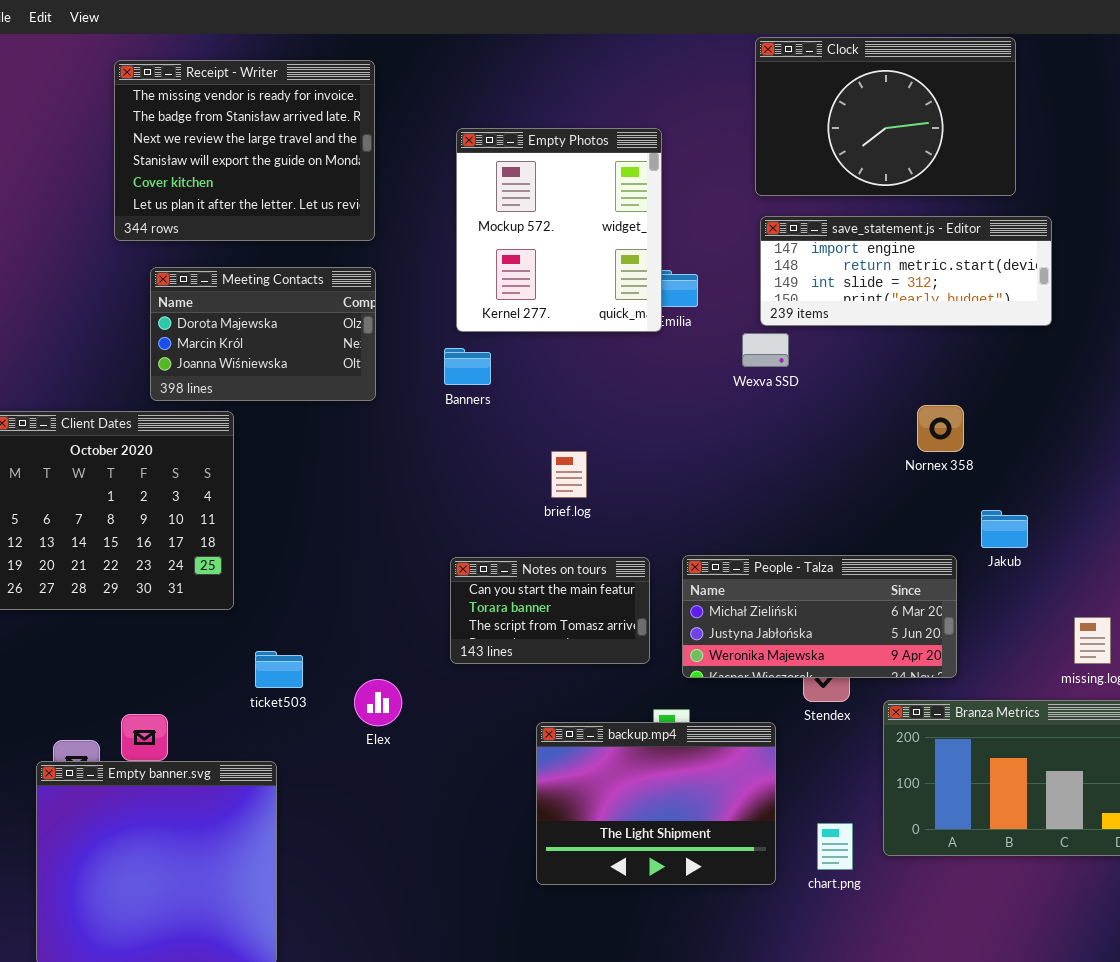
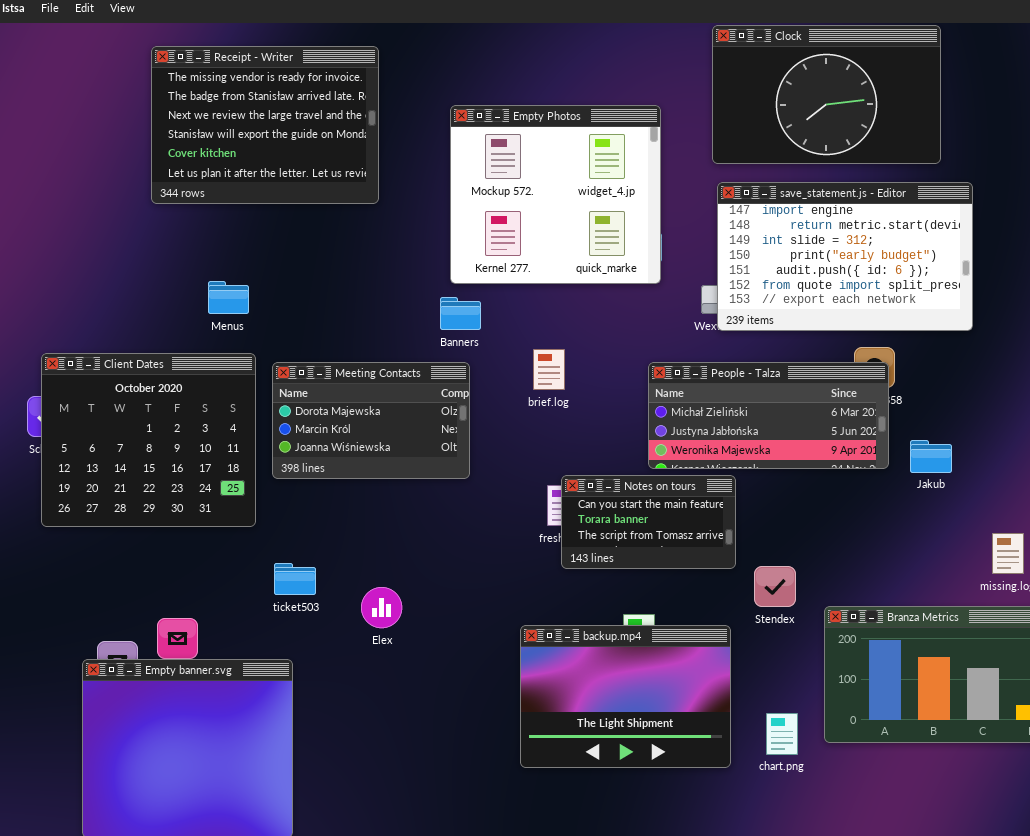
Empty Photos: [456,128,662,332] -> [450,105,661,284], resized
save_statement.js - Editor: [760,216,1052,326] -> [717,182,973,331], resized
Meeting Contacts: [150,267,376,401] -> [272,362,470,479], moved
brief.log: [551,451,587,498] -> [533,349,565,390], moved
People - Talza: [682,555,957,678] -> [648,362,889,469], moved
Notes on tours: [450,557,650,664] -> [561,475,736,569], moved

